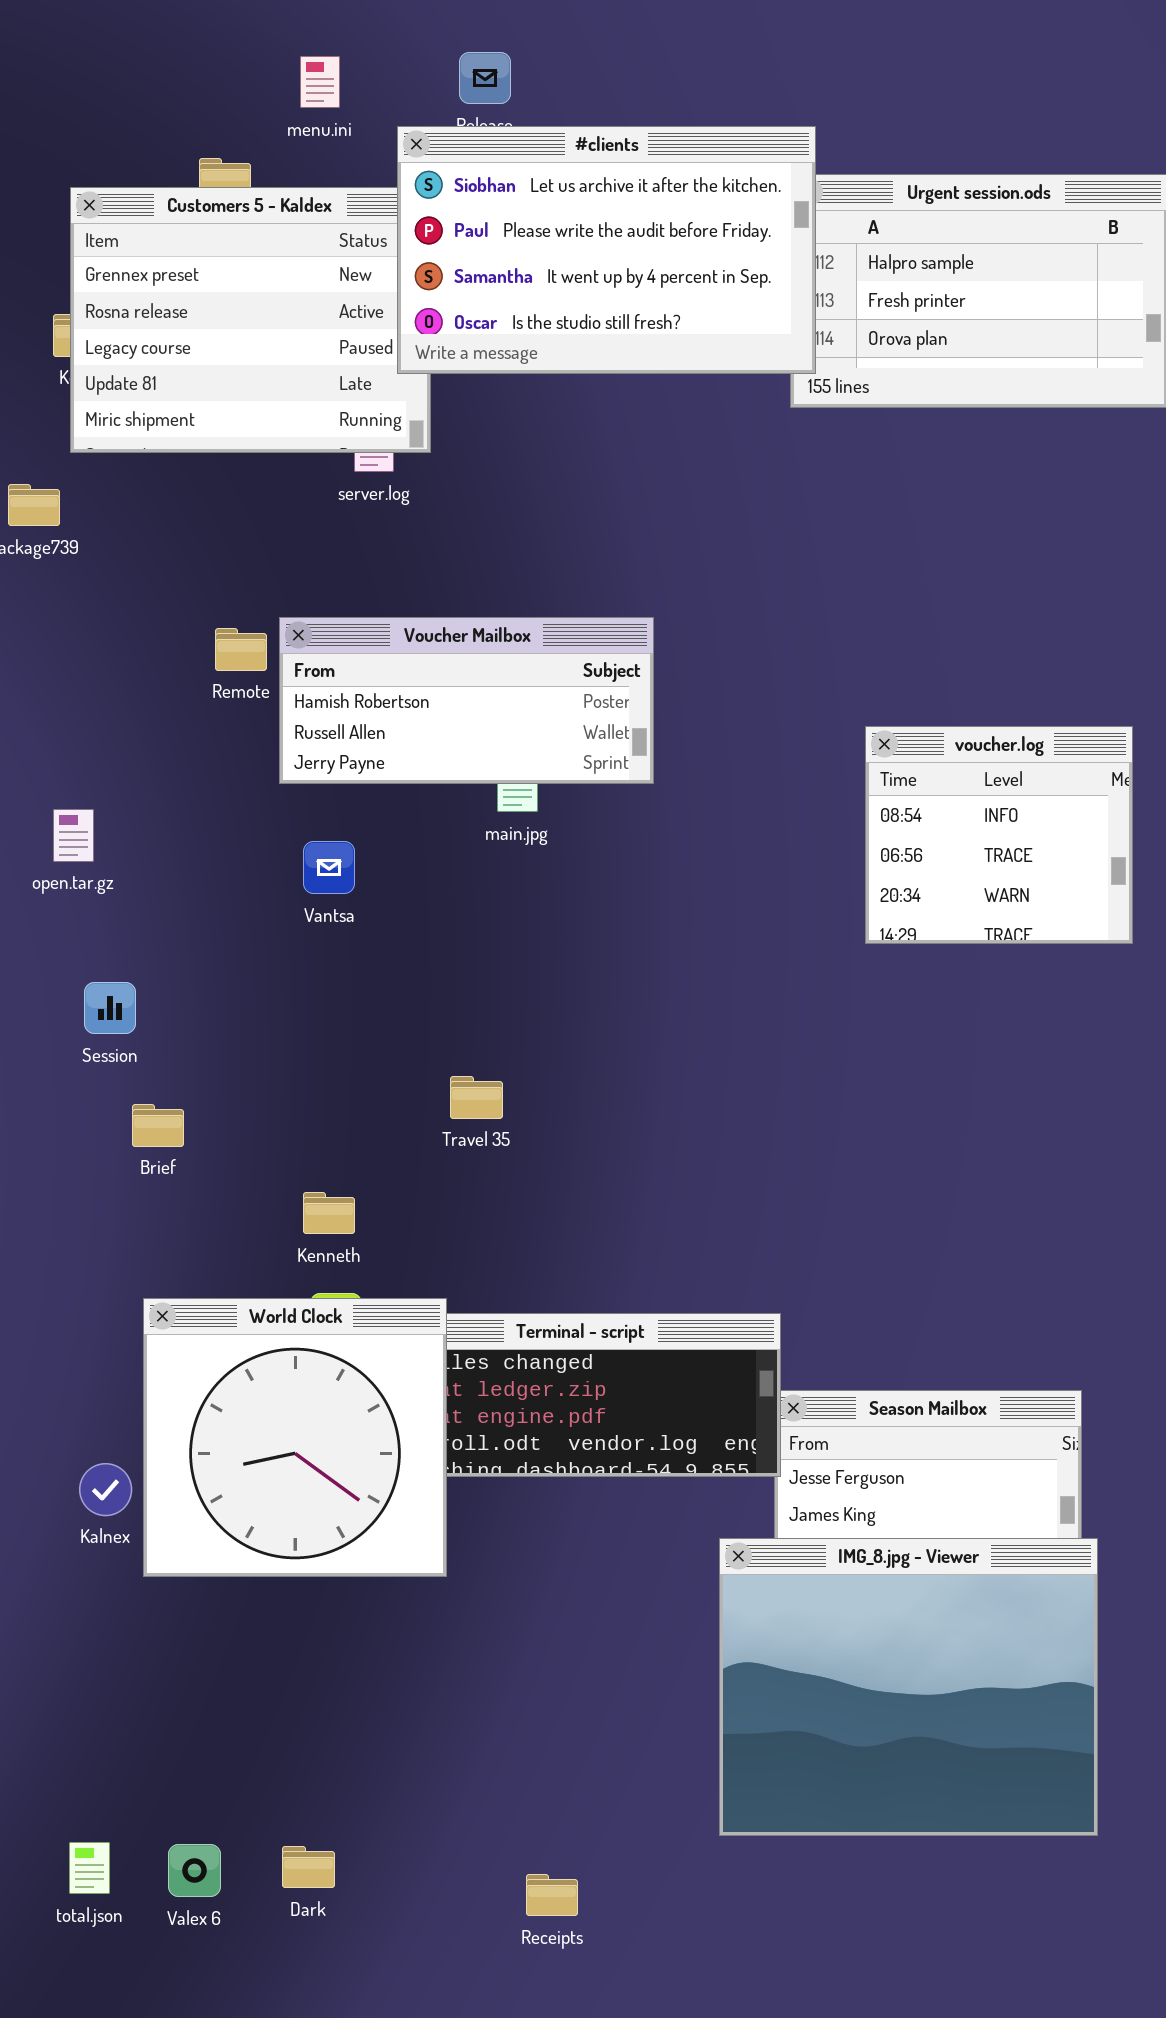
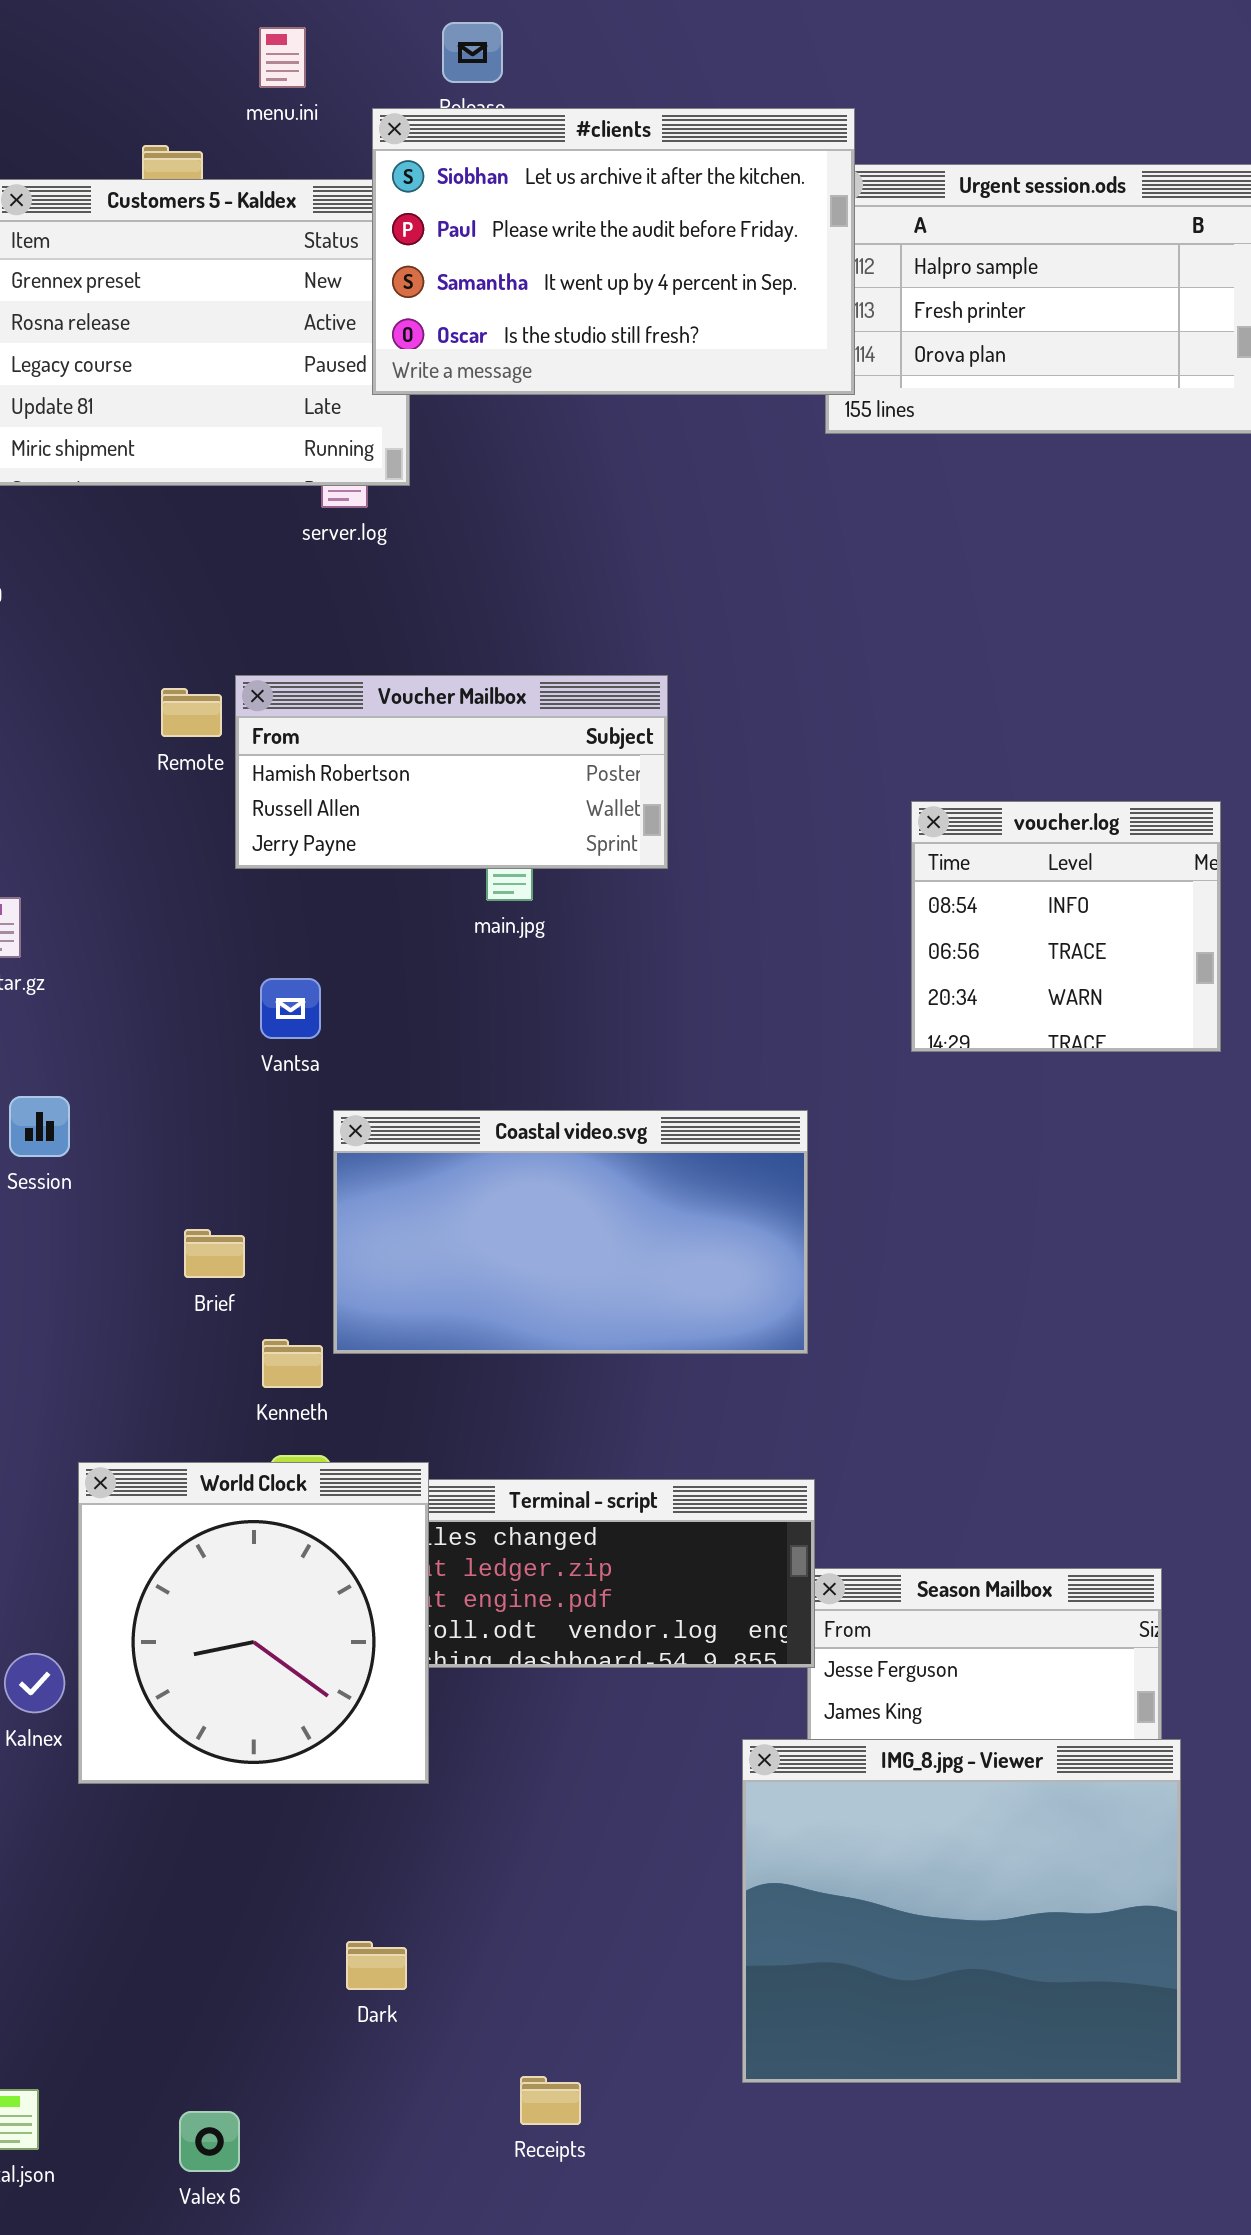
Vantsa: [303,841,355,894] -> [260,978,321,1039], moved
Coastal video.svg: none -> [333,1110,808,1354], opened
Brief: [132,1104,184,1147] -> [184,1229,245,1278], moved
Valex 6: [168,1844,221,1897] -> [179,2111,240,2172], moved
Dark: [282,1846,335,1888] -> [346,1941,407,1990], moved
Receipts: [526,1874,578,1916] -> [520,2076,581,2125], moved

